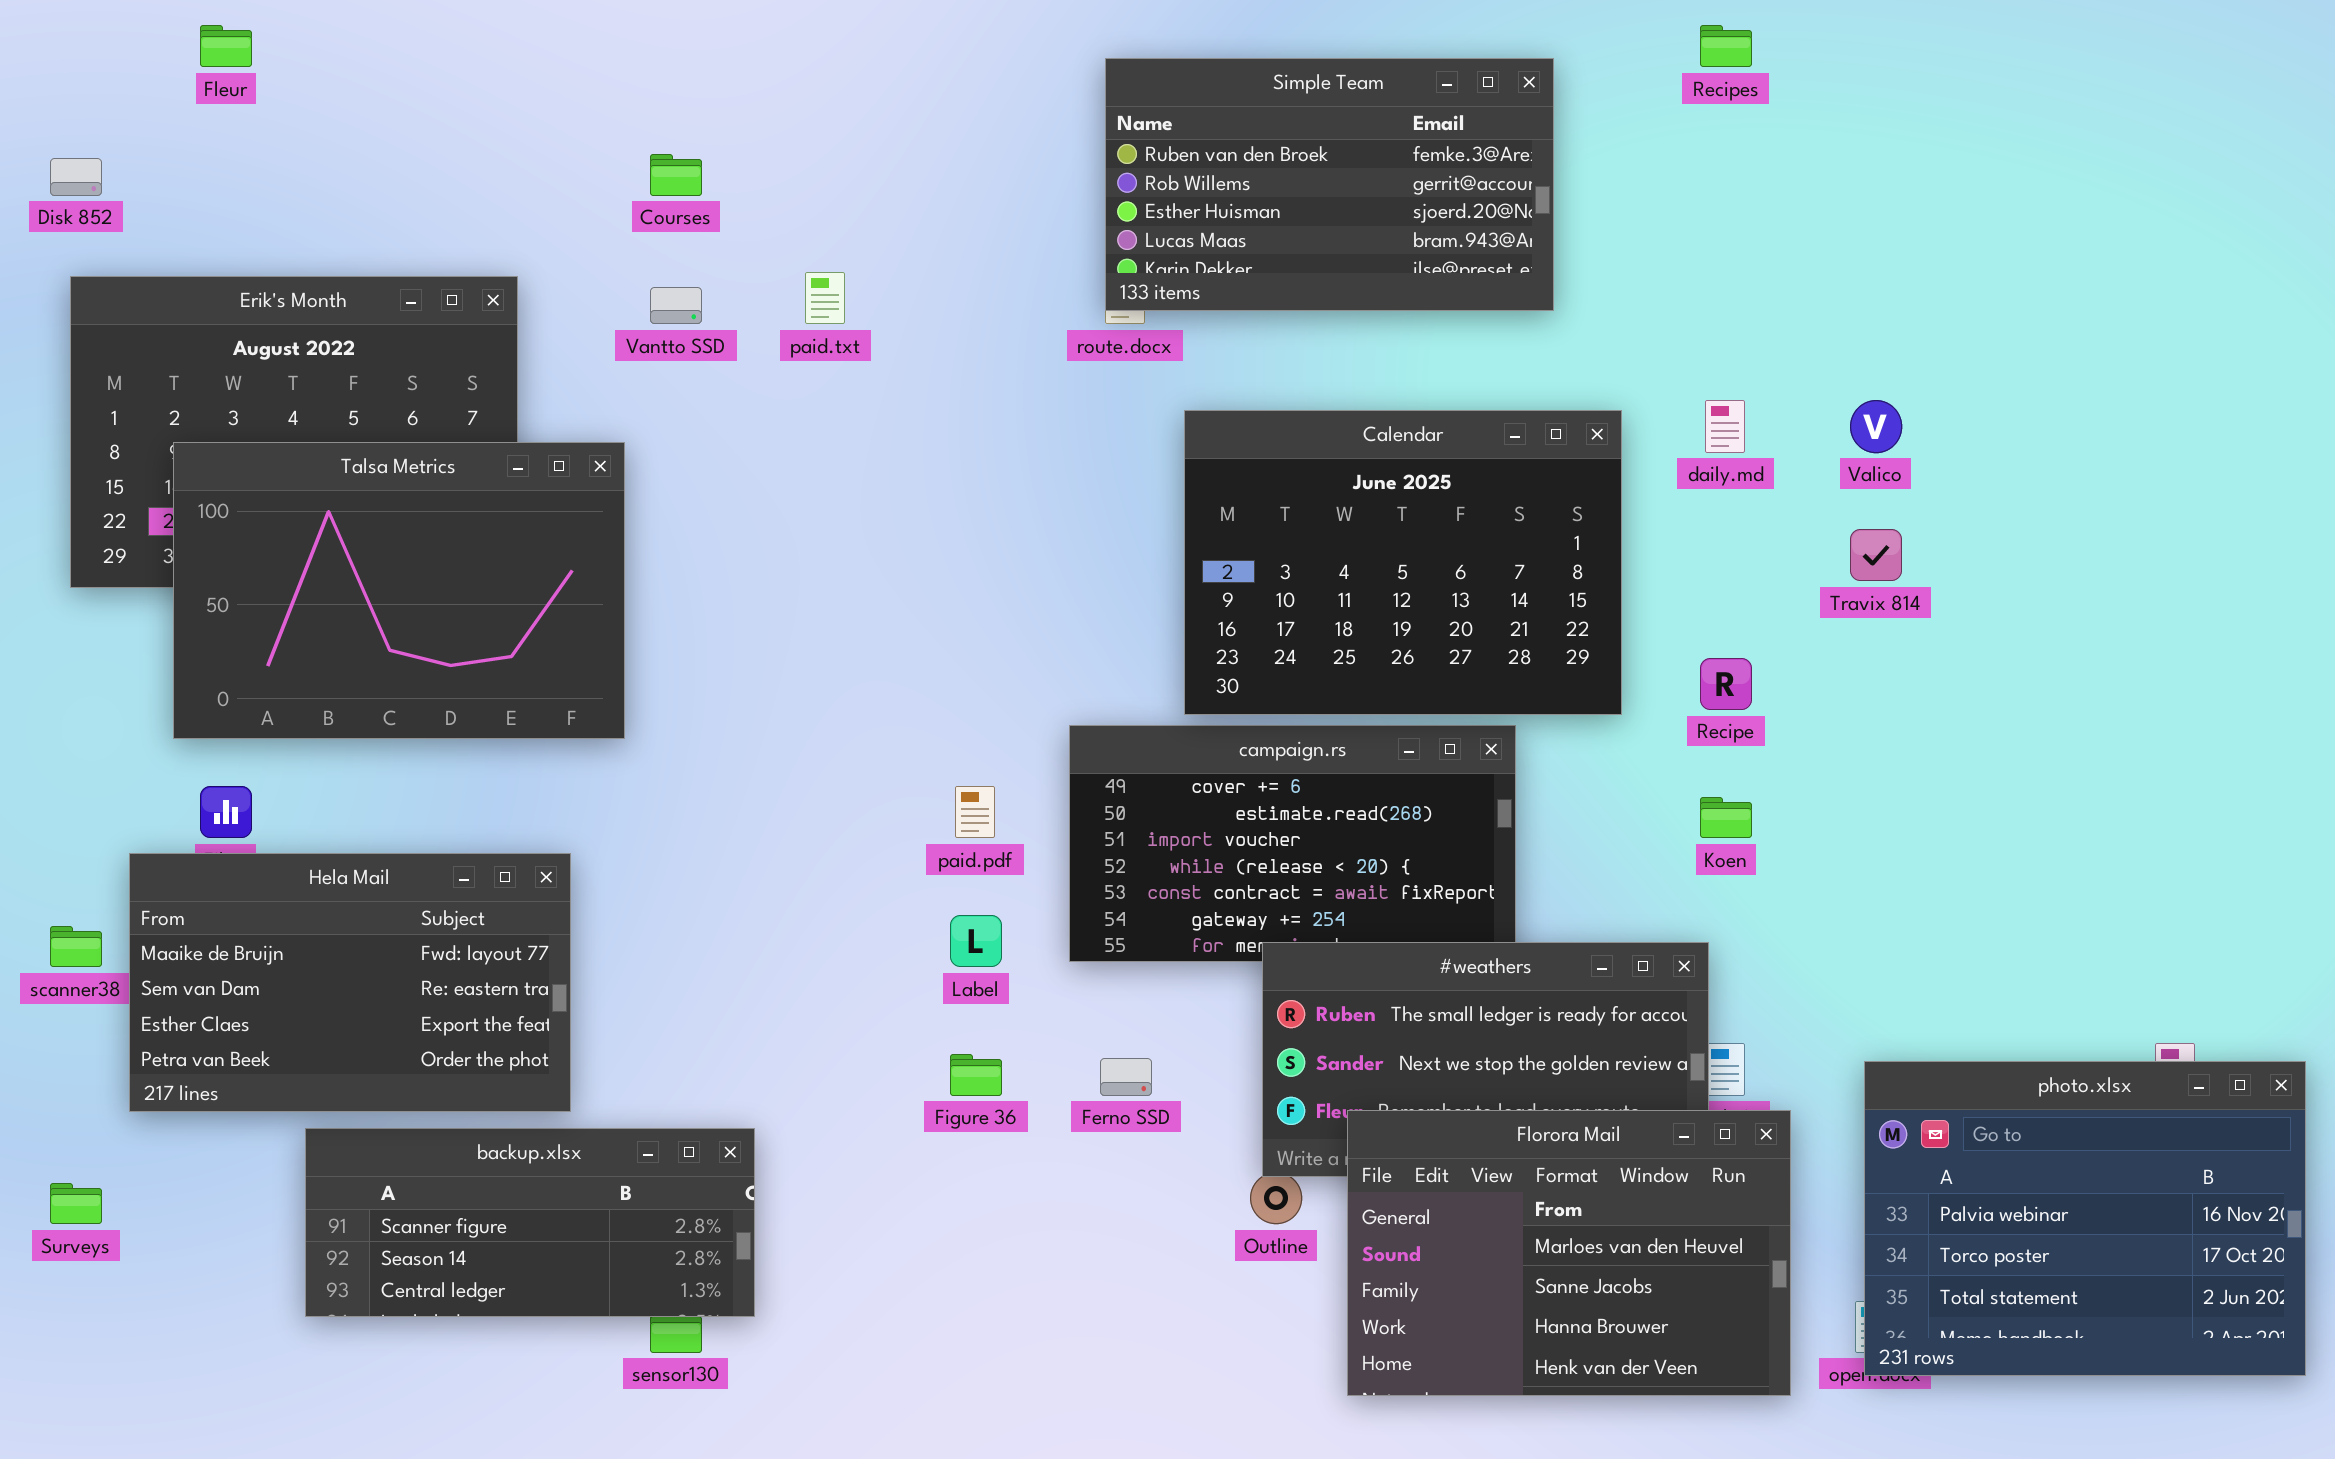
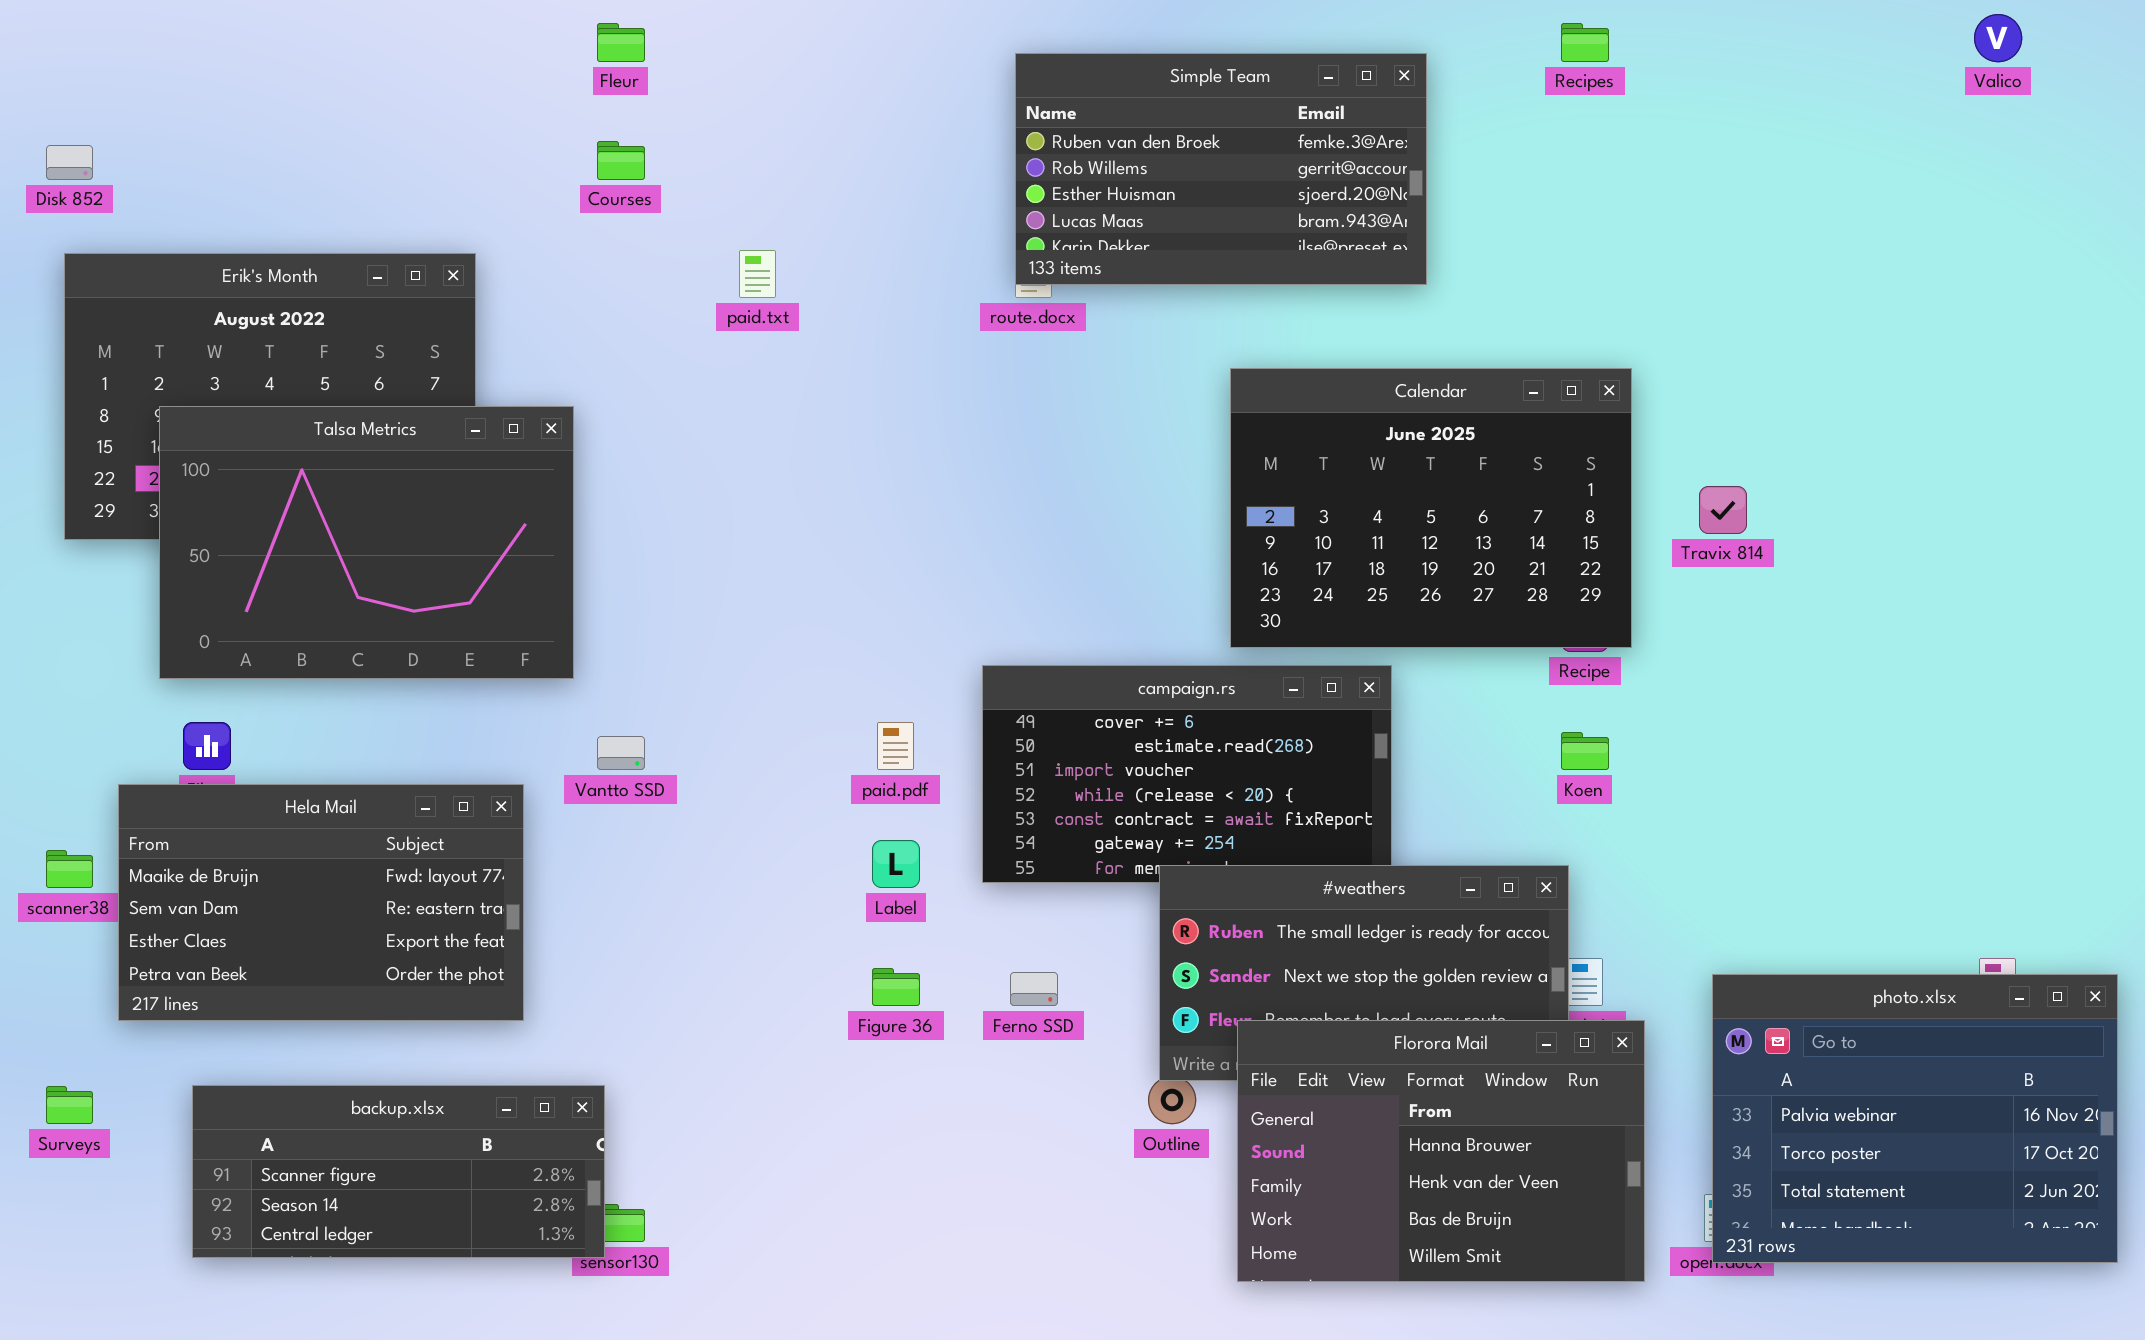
Fleur: [200,25,252,67] -> [597,23,645,62], moved
Vantto SSD: [650,287,702,324] -> [597,736,645,770], moved
Valico: [1850,400,1902,453] -> [1974,14,2022,62], moved
Calendar: [1184,410,1622,715] -> [1230,368,1632,648], moved
Florora Mail: [1347,1110,1791,1396] -> [1237,1020,1645,1282], scrolled down 2 rows
backup.xlsx: [305,1128,755,1317] -> [192,1085,605,1258], moved

